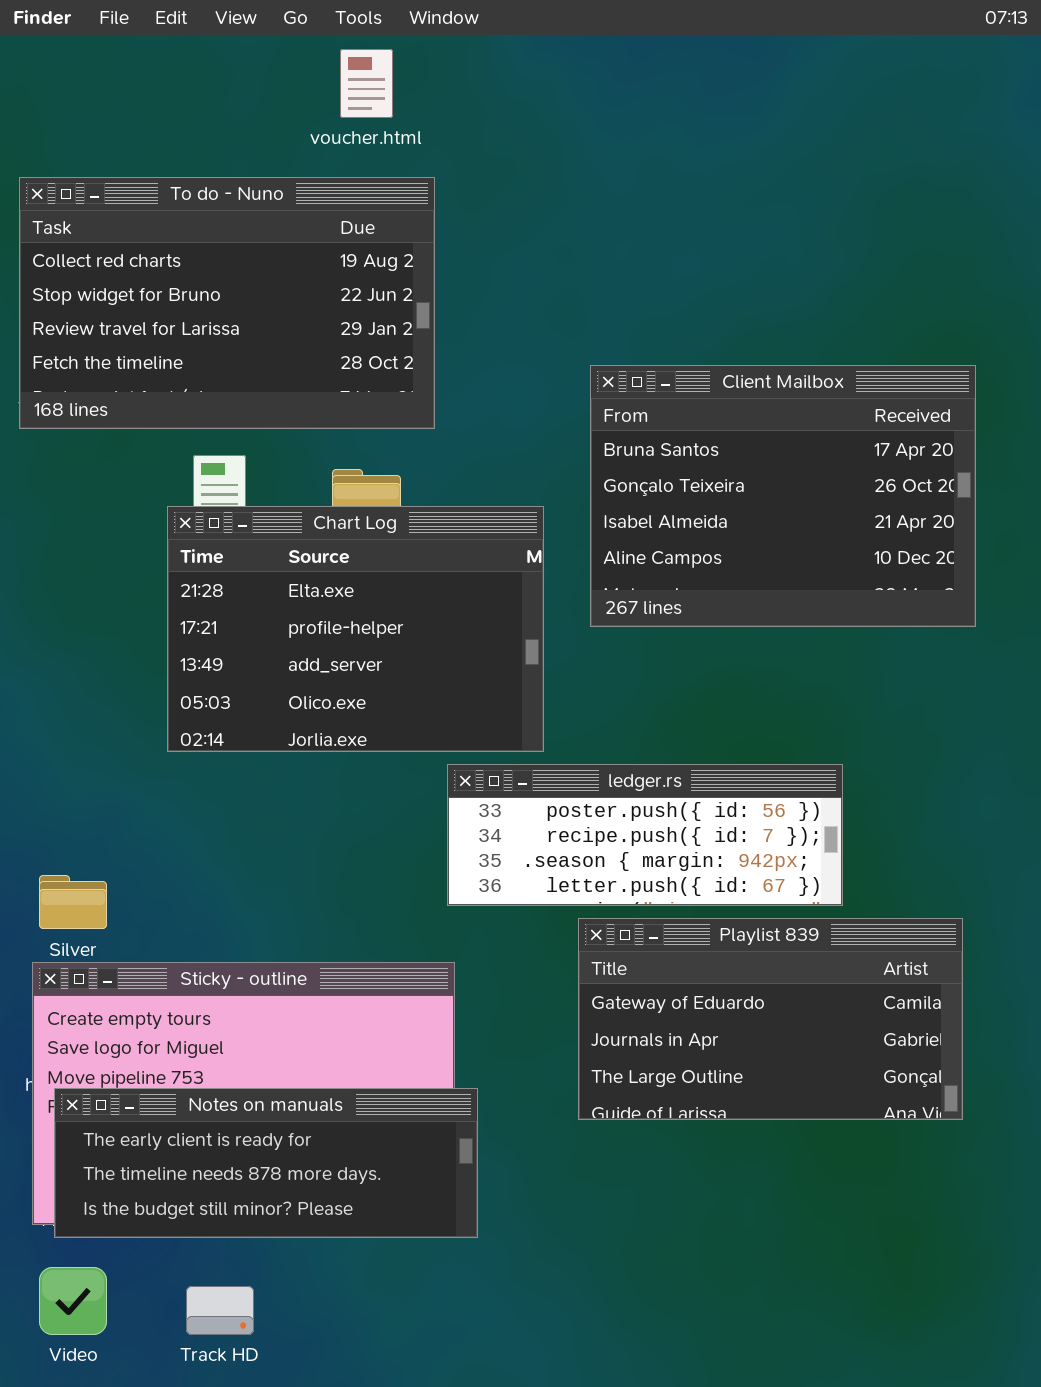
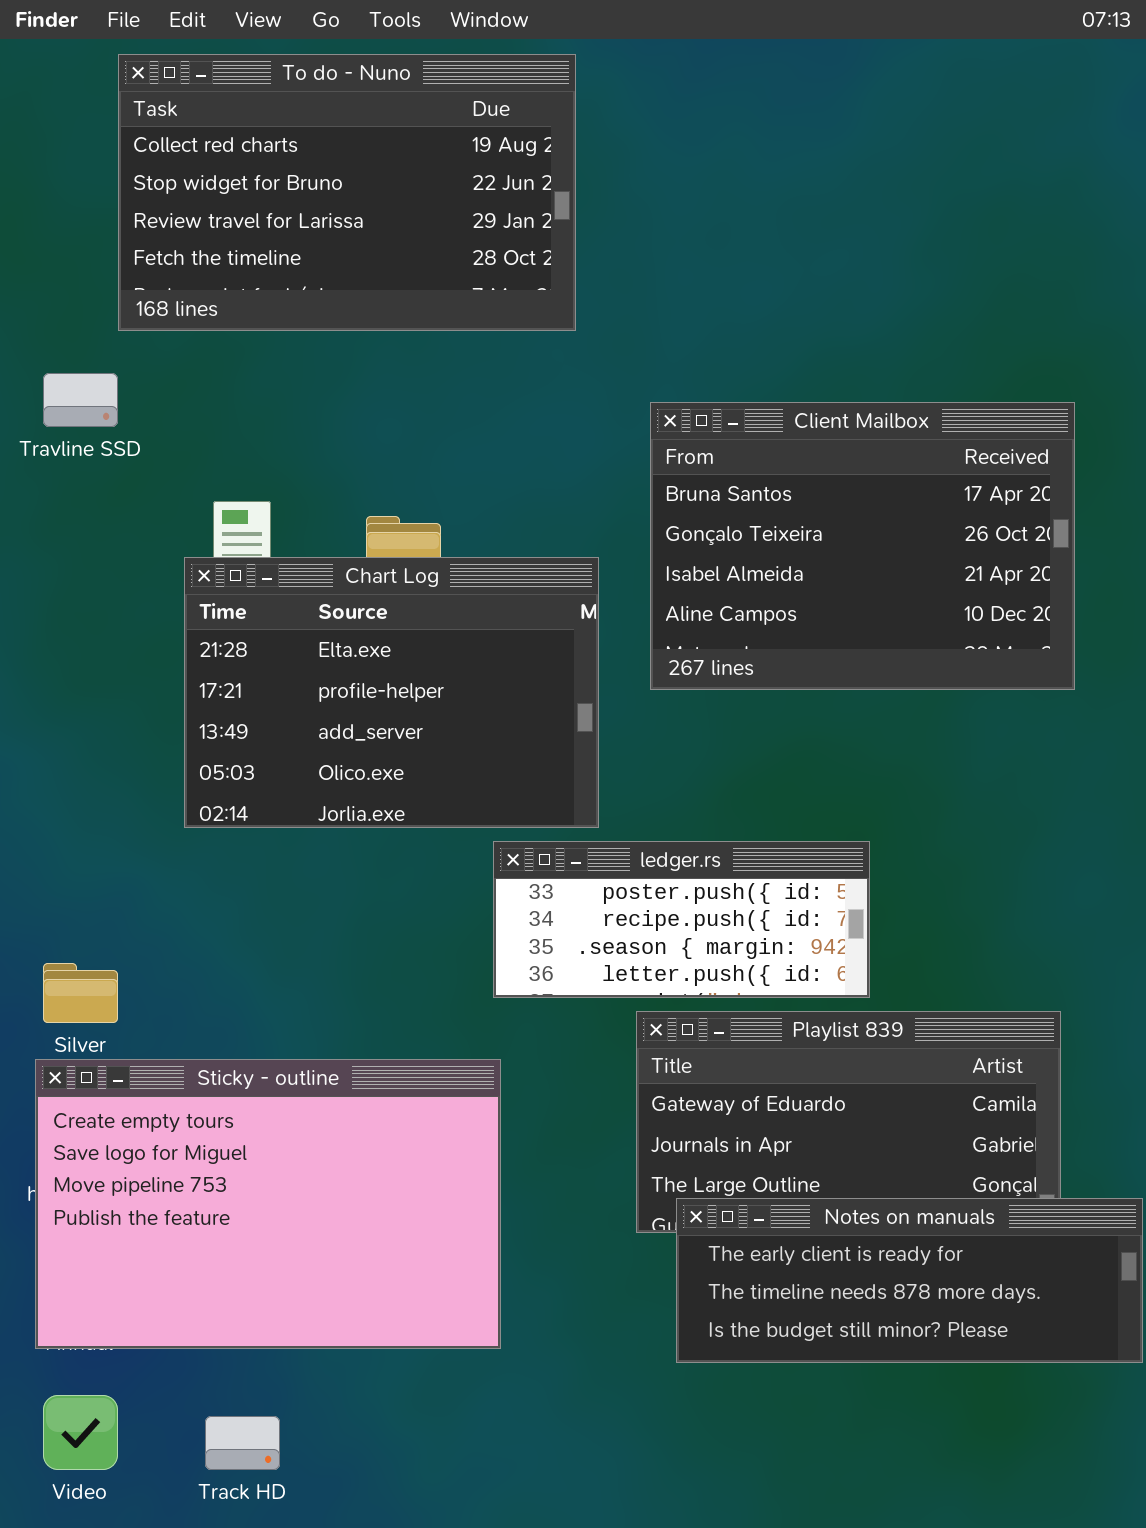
To do - Nuno: [19,177,435,429] -> [118,54,576,331], moved
ledger.rs: [447,764,843,906] -> [493,841,870,998], resized
Notes on manuals: [54,1088,478,1238] -> [676,1198,1143,1363], moved

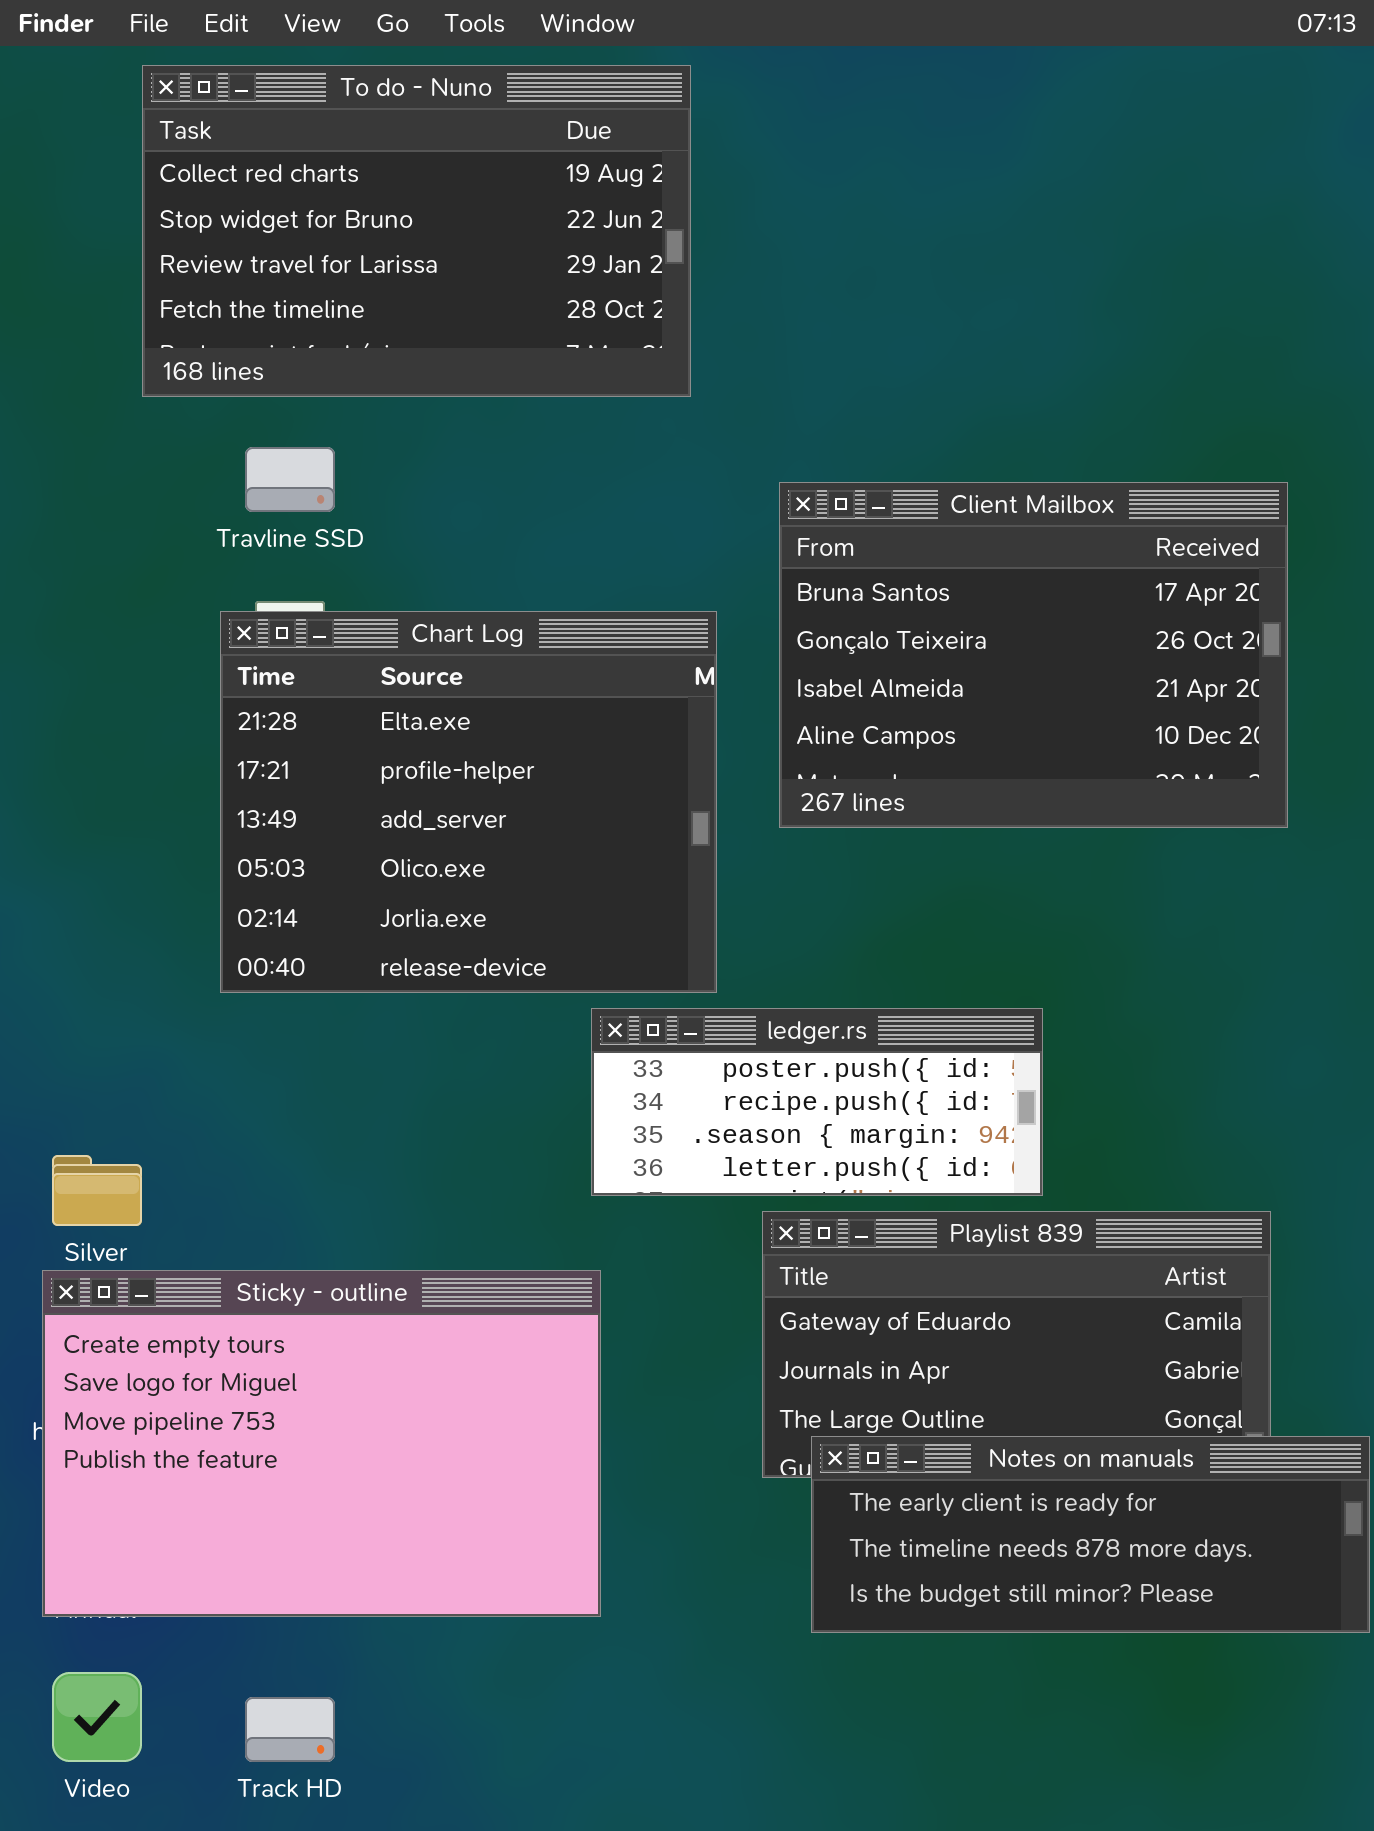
Travline SSD: [43,373,118,427] -> [245,447,335,512], moved
Chart Log: [184,557,599,828] -> [220,611,717,993], resized

